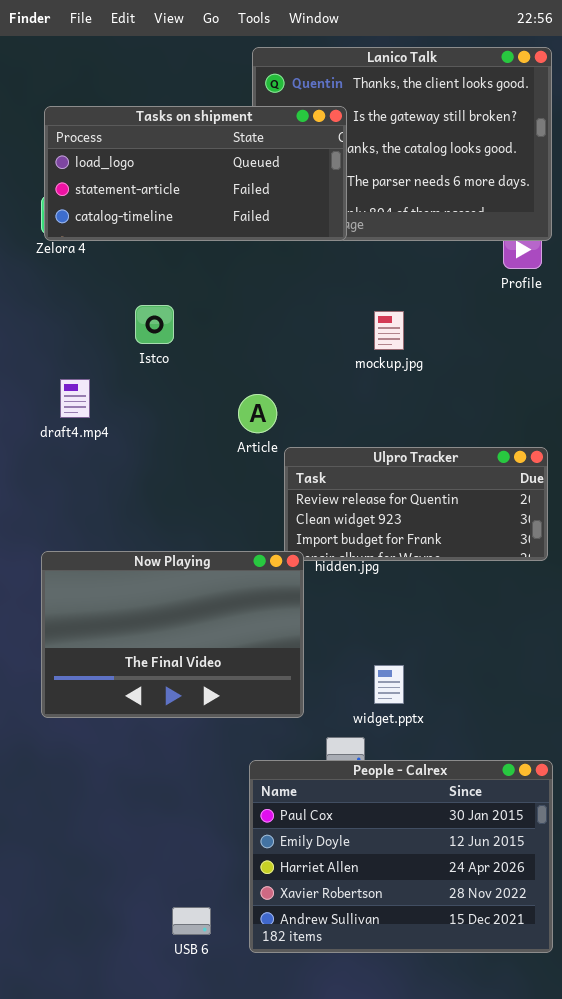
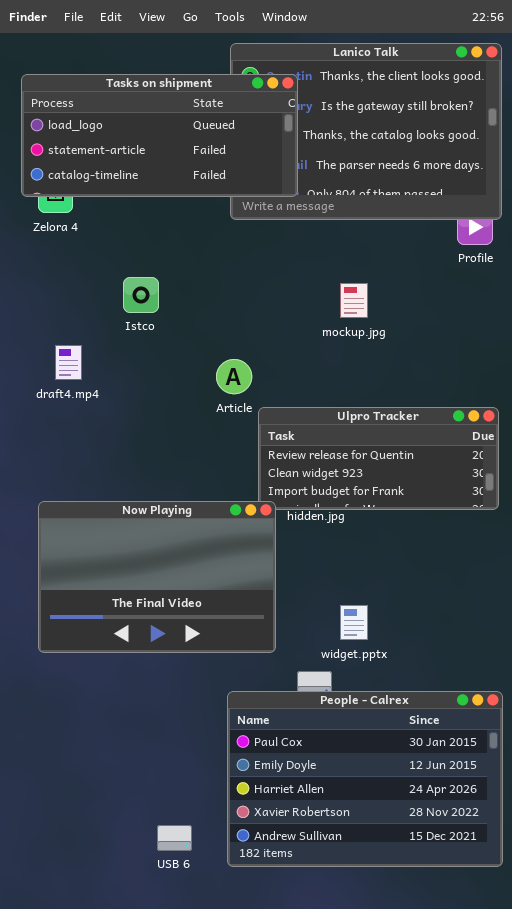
Tasks on shipment: [44,106,347,241] -> [21,74,298,197], moved

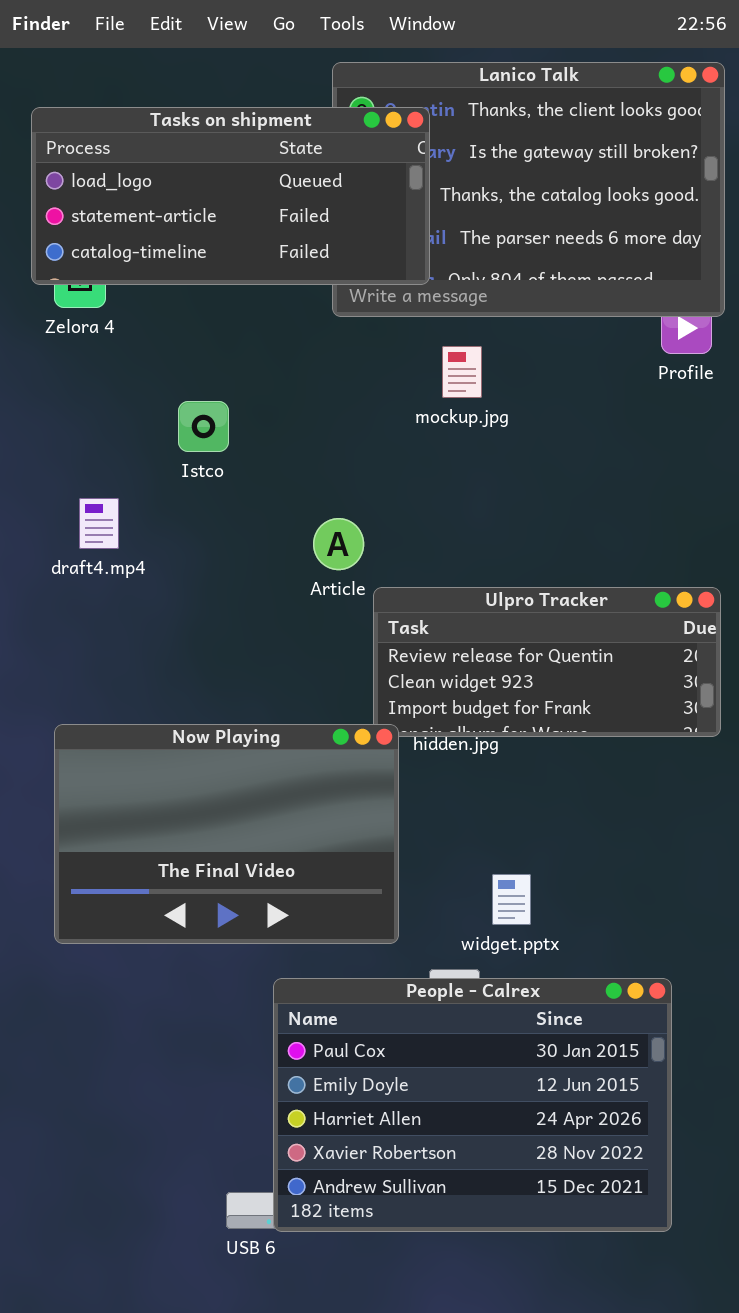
mockup.jpg: [340,283,368,318] -> [442,346,482,398], moved
People - Calrex: [227,691,503,867] -> [273,978,672,1232], moved

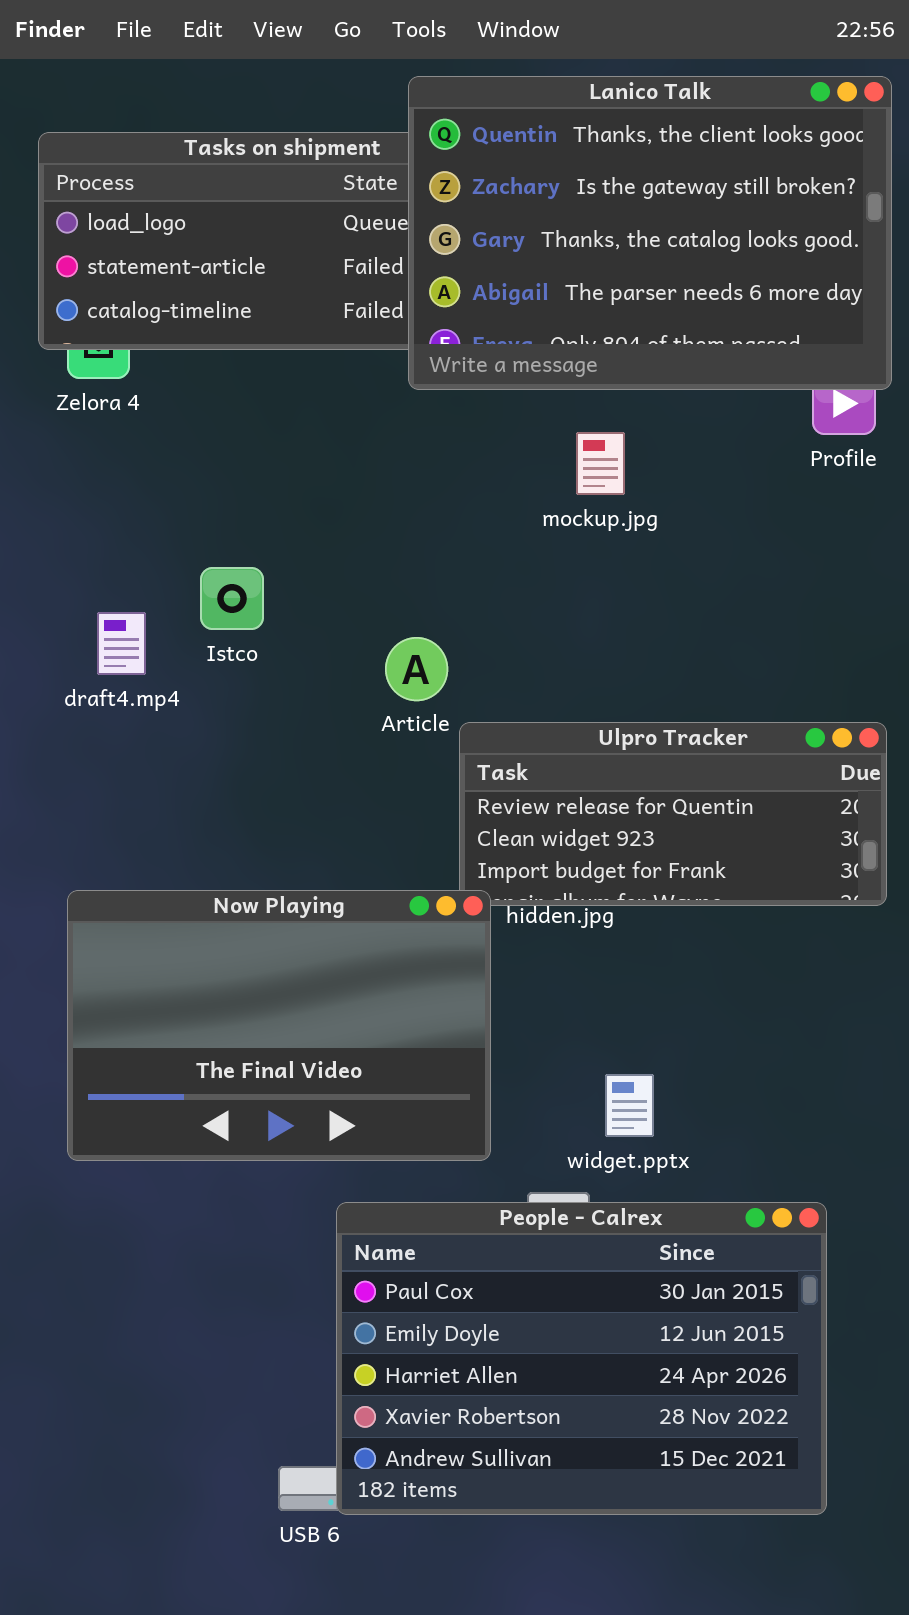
Lanico Talk: [332,62,725,317] -> [408,76,892,390], raised
mockup.jpg: [442,346,482,398] -> [576,432,625,495], moved
Istco: [178,401,229,452] -> [200,567,264,630], moved

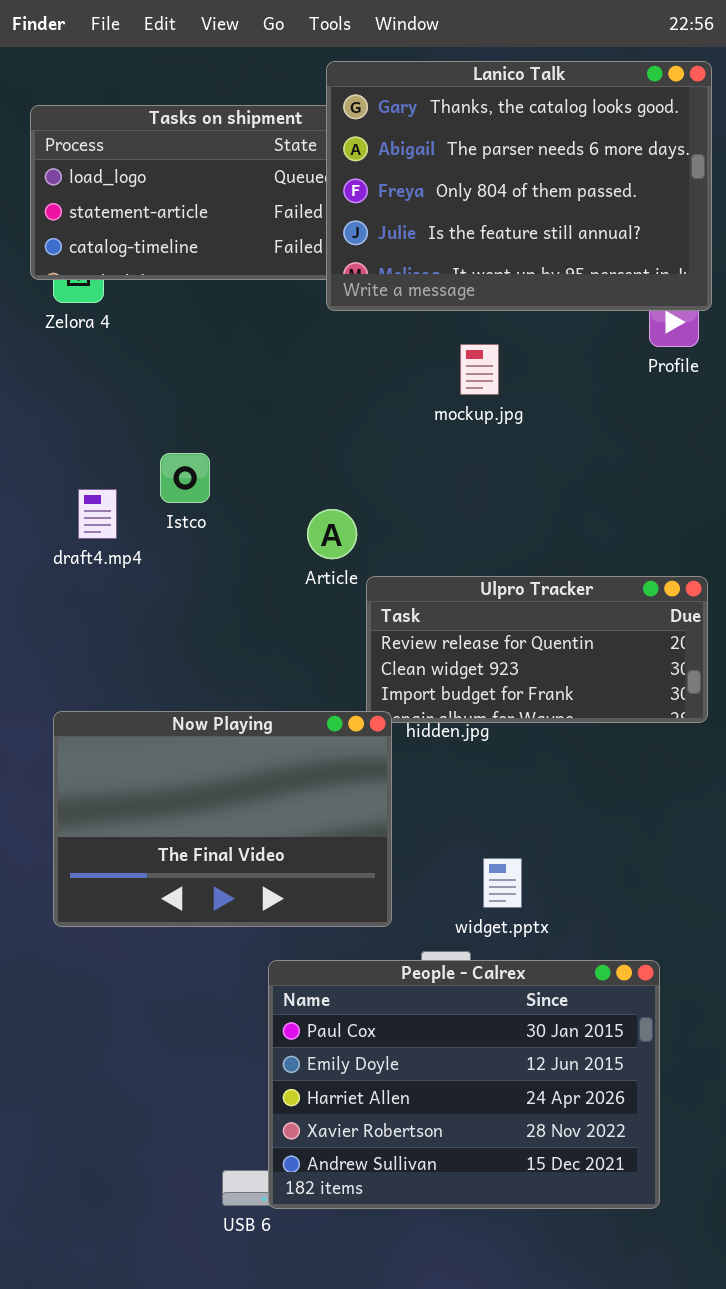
Lanico Talk: [408,76,892,390] -> [326,61,712,311], scrolled down 2 rows

